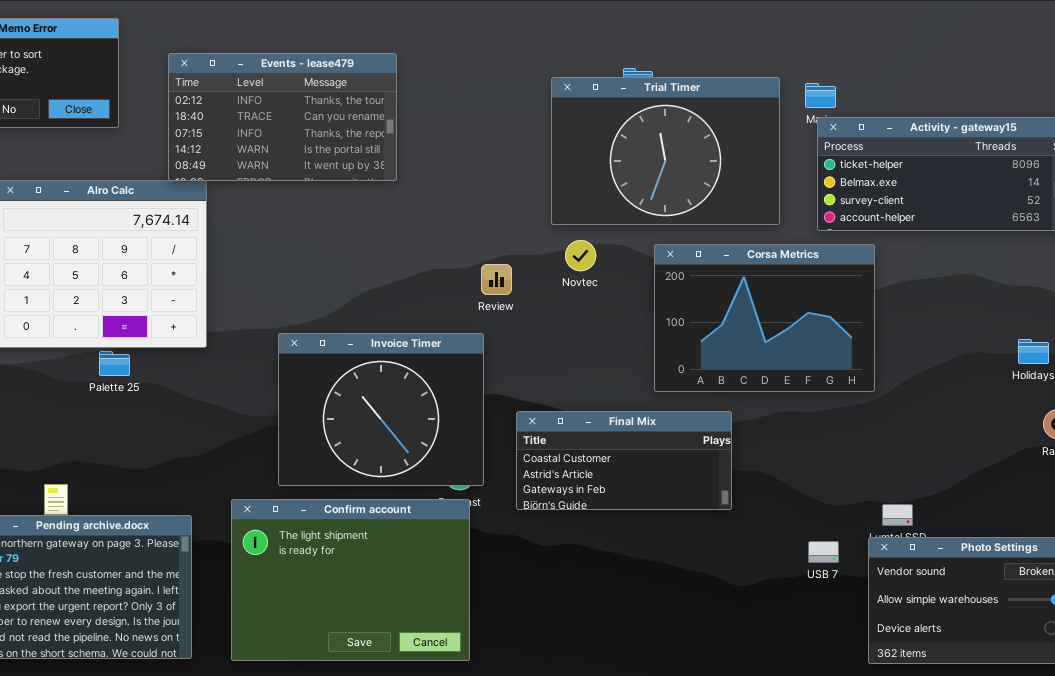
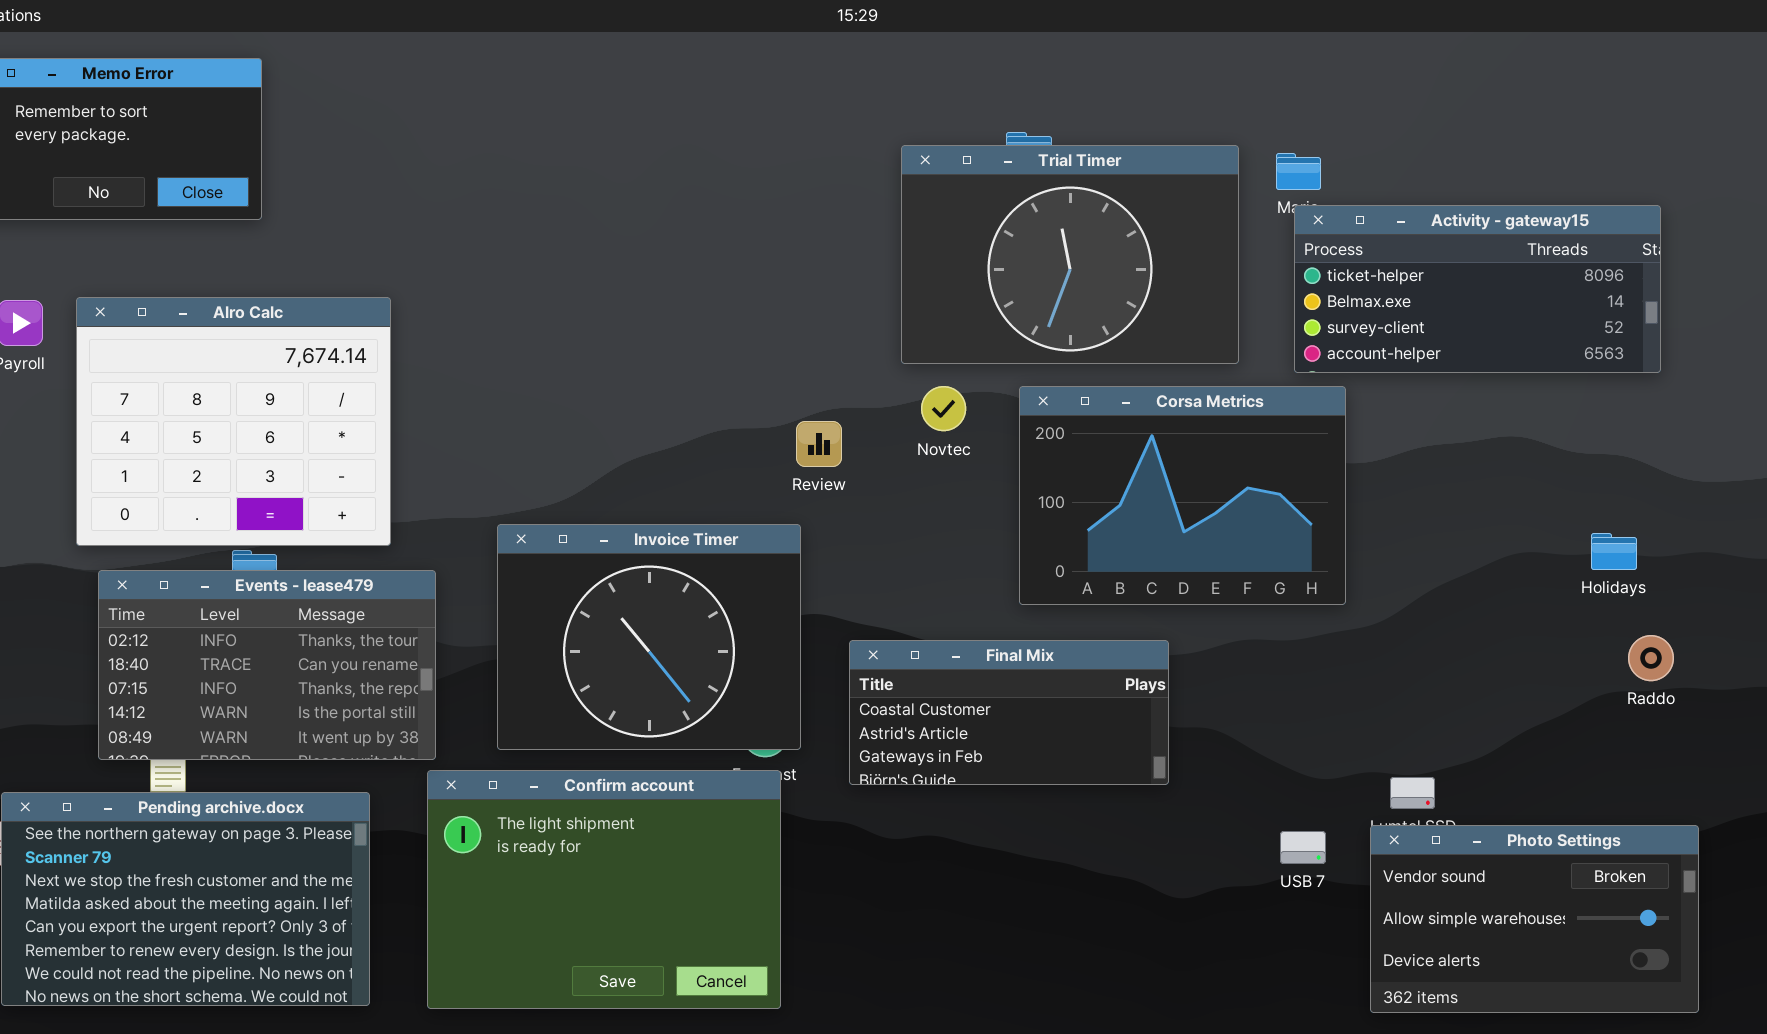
Events - lease479: [168,53,397,181] -> [98,570,436,760], moved
Corsa Metrics: [654,244,875,392] -> [1019,386,1346,605], moved

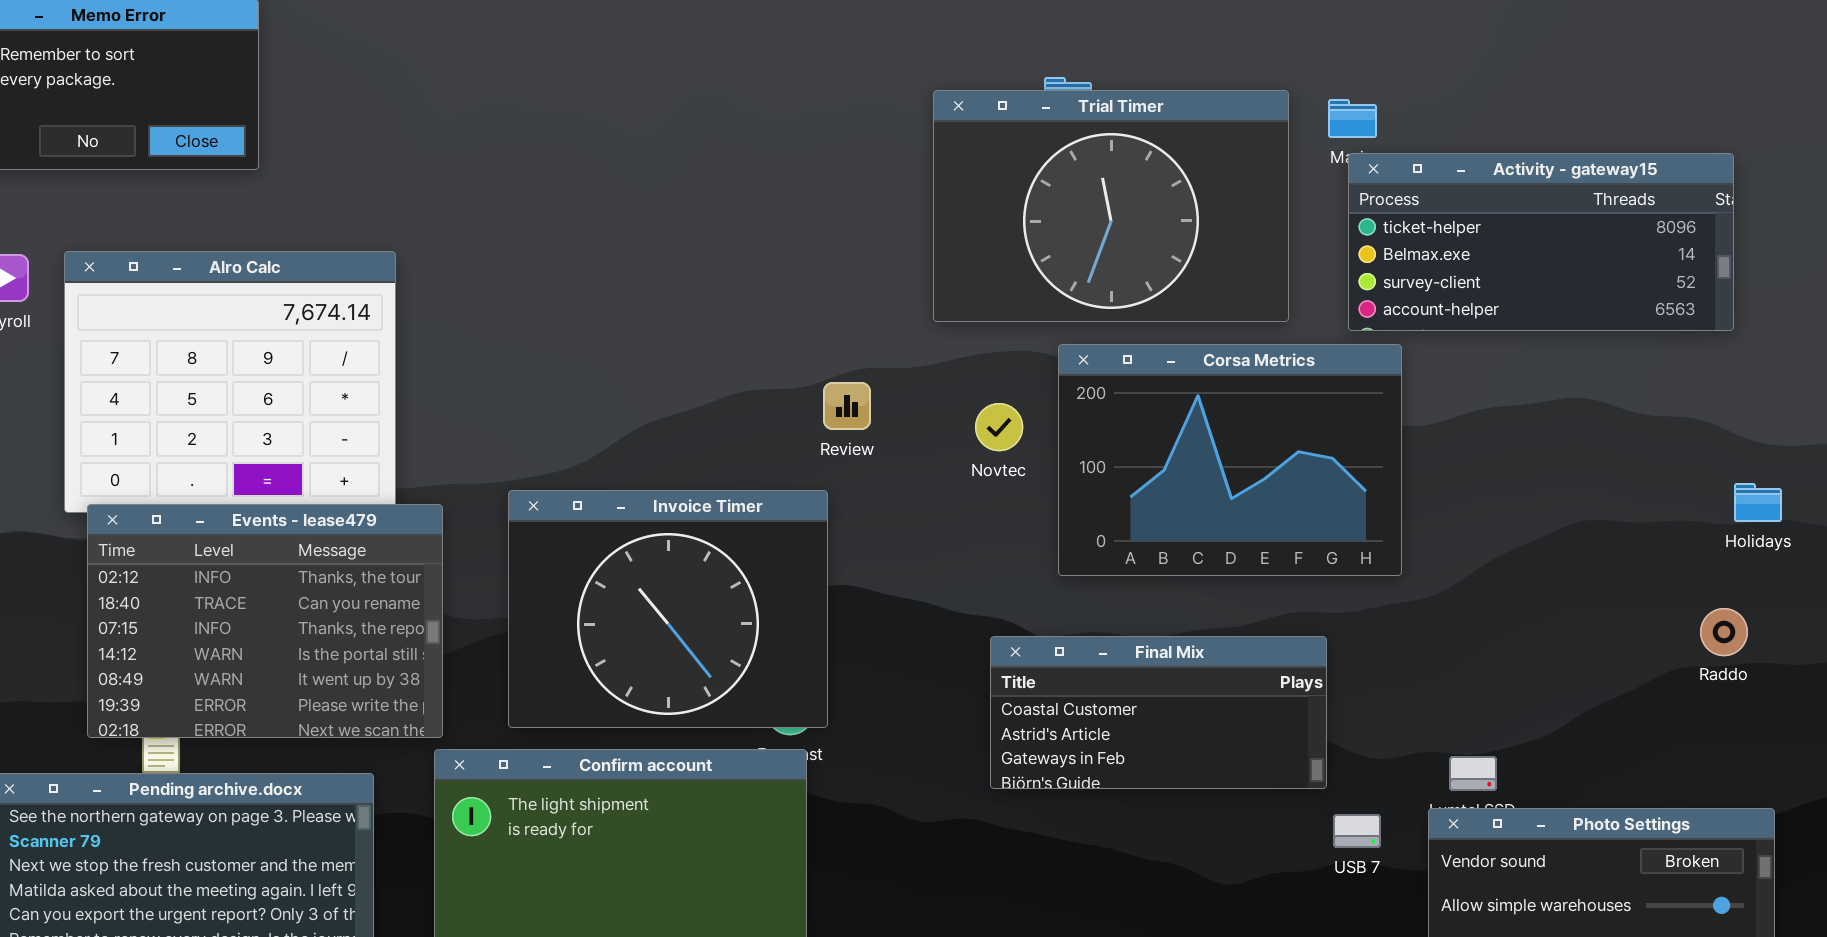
Novtec: [921,386,966,431] -> [975,403,1023,451], moved
Holidays: [1591,533,1637,570] -> [1734,483,1782,522], moved
Events - lease479: [98,570,436,760] -> [87,504,443,738], resized
Final Mix: [849,640,1169,785] -> [990,636,1327,789], moved

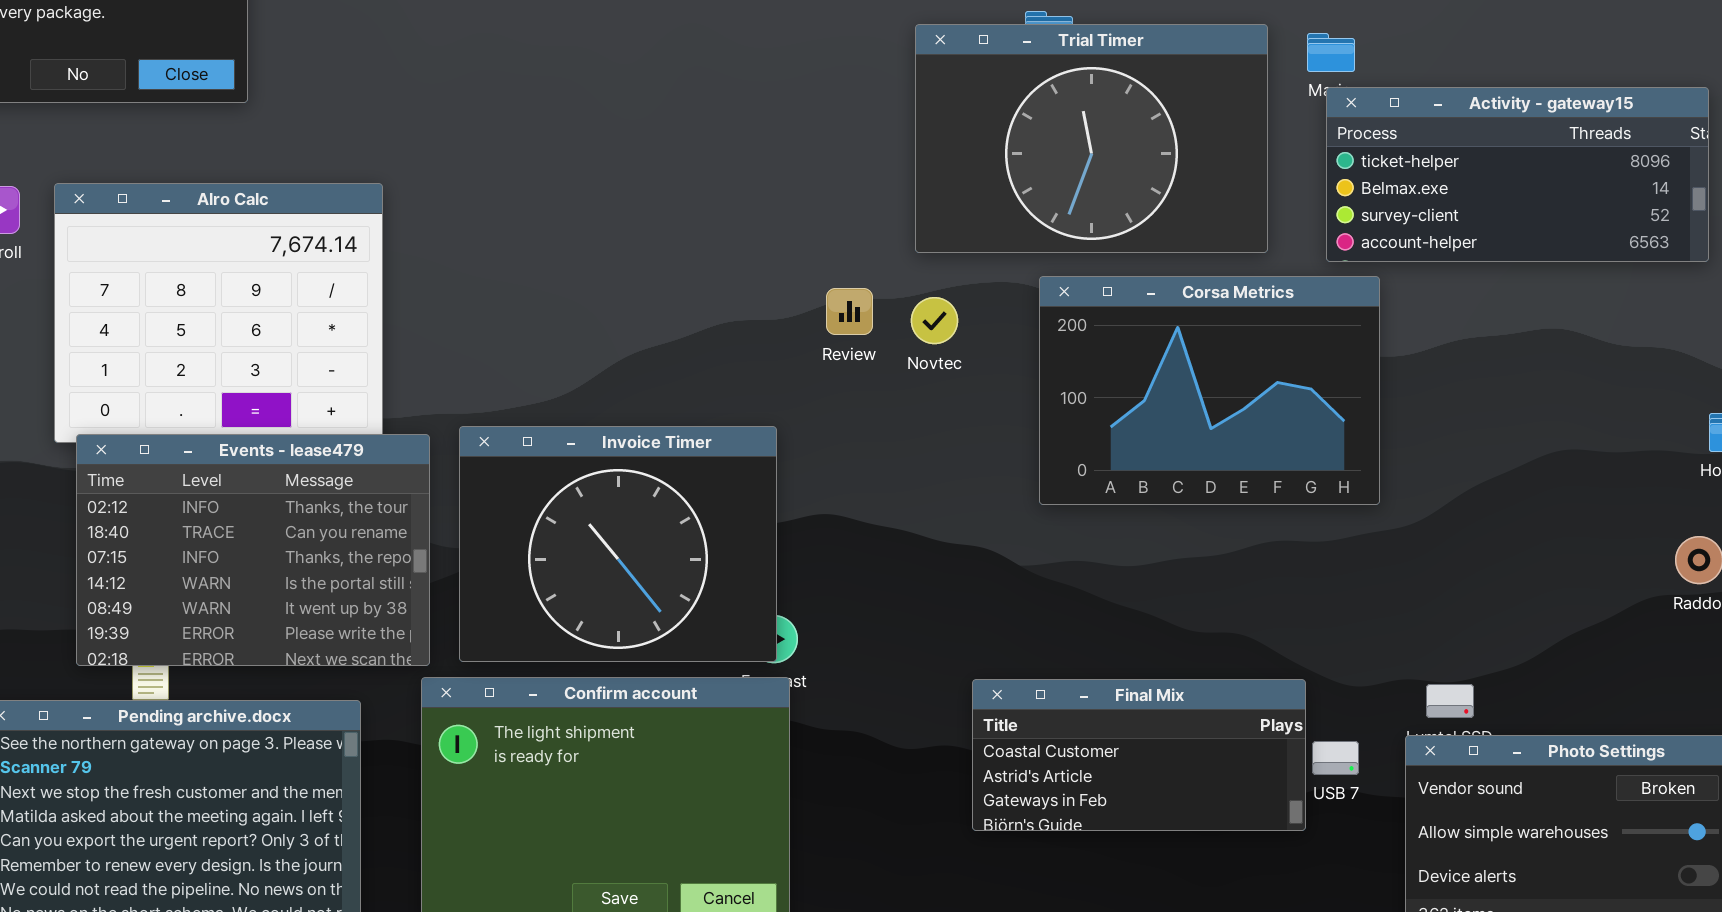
Review: [823,382,871,430] -> [826,288,873,335], moved
Novtec: [975,403,1023,451] -> [911,297,958,344], moved
Invoice Timer: [508,490,828,728] -> [459,426,777,662], moved
Final Mix: [990,636,1327,789] -> [972,679,1306,831], moved

